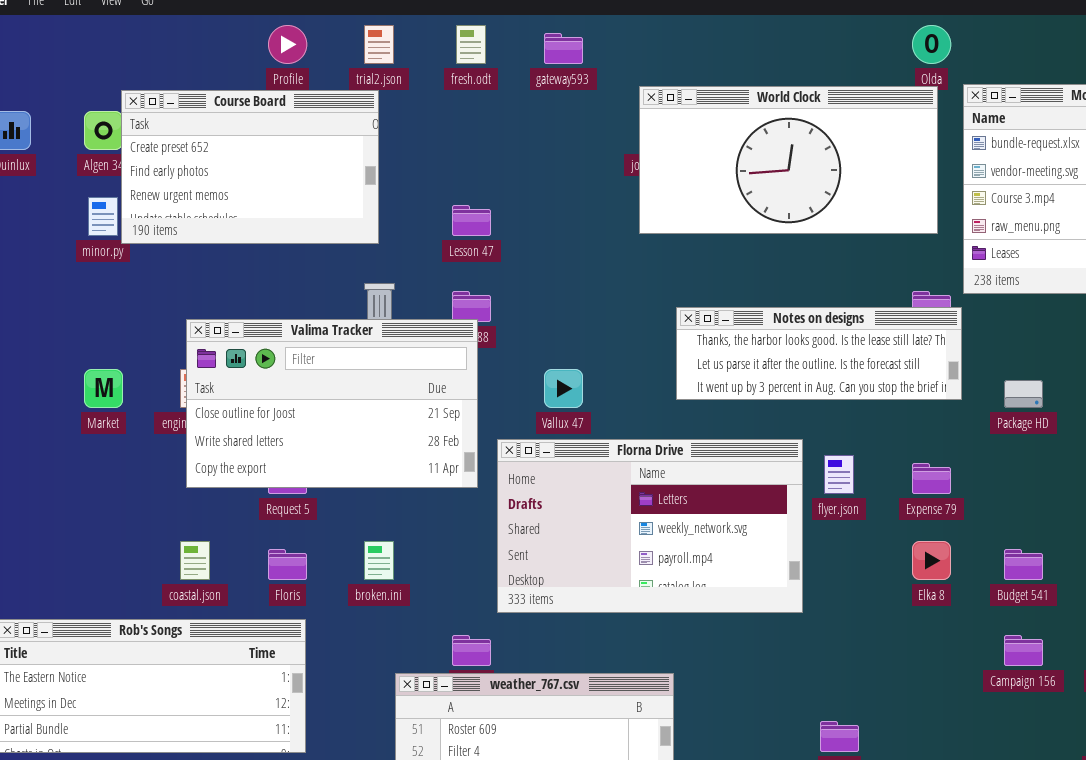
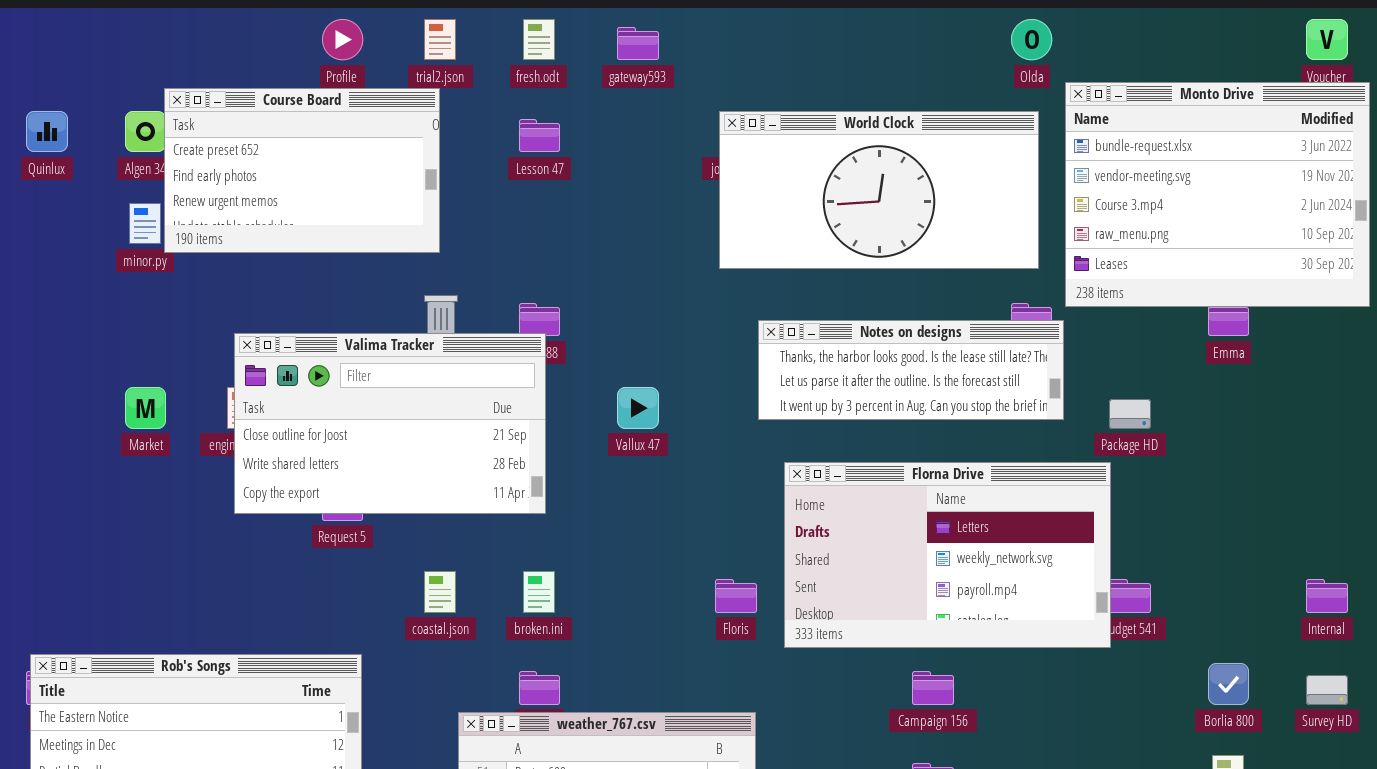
World Clock: [639,86,938,234] -> [719,111,1039,269], moved
Lesson 47: [452,205,491,236] -> [519,119,560,152], moved
Florna Drive: [497,439,803,613] -> [784,462,1111,648], moved
coastal.json: [180,541,210,580] -> [424,571,456,613], moved
broken.ini: [364,541,394,580] -> [523,571,555,613], moved
Floris: [268,549,307,580] -> [715,579,757,613], moved
Campaign 156: [1004,635,1043,666] -> [912,671,954,705], moved

